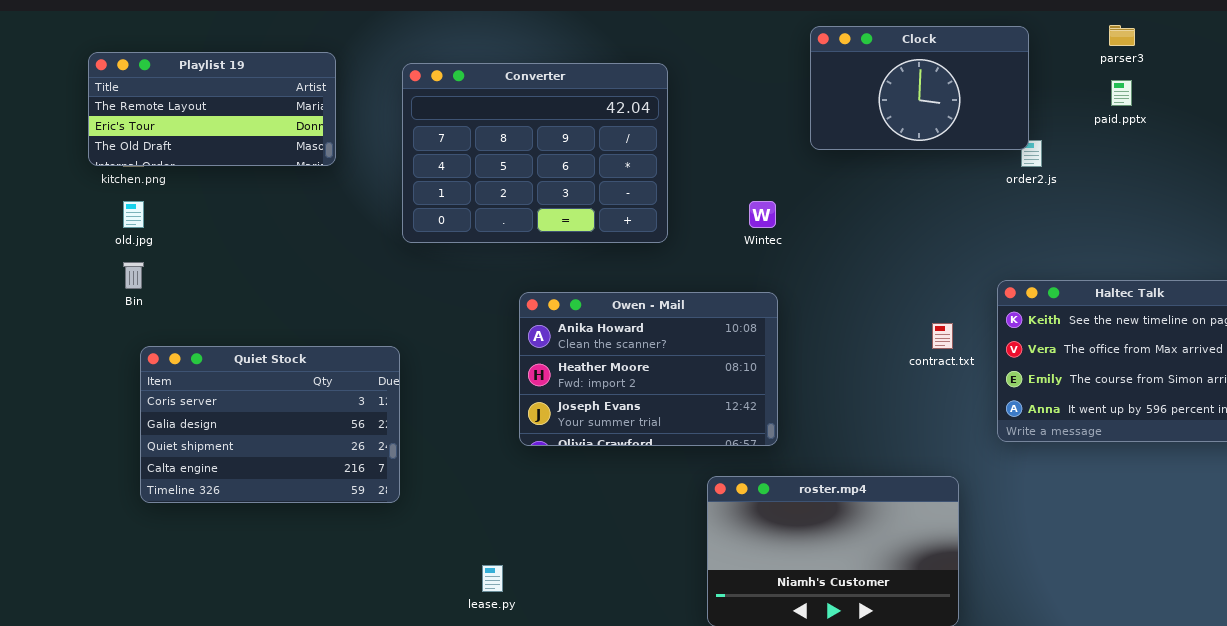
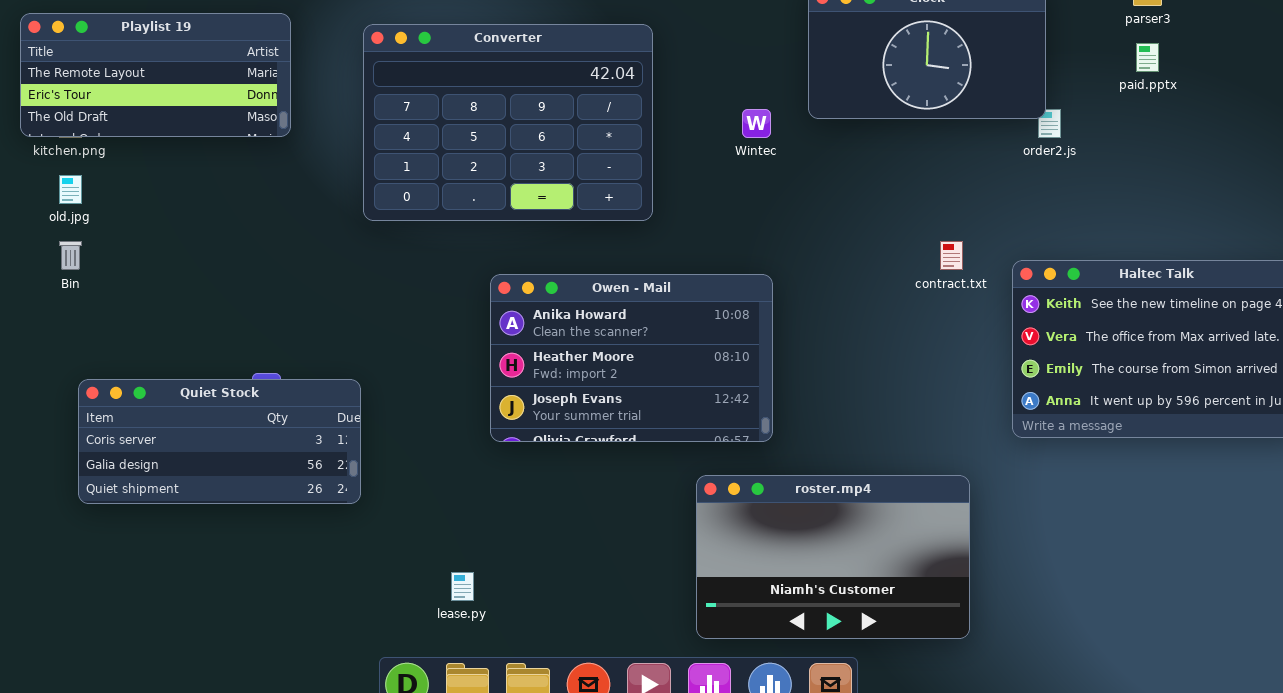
Wintec: [749,201,776,228] -> [742,109,771,138], moved
contract.txt: [932,323,953,349] -> [940,241,963,270], moved
Quiet Stock: [140,346,400,503] -> [78,379,361,504], resized

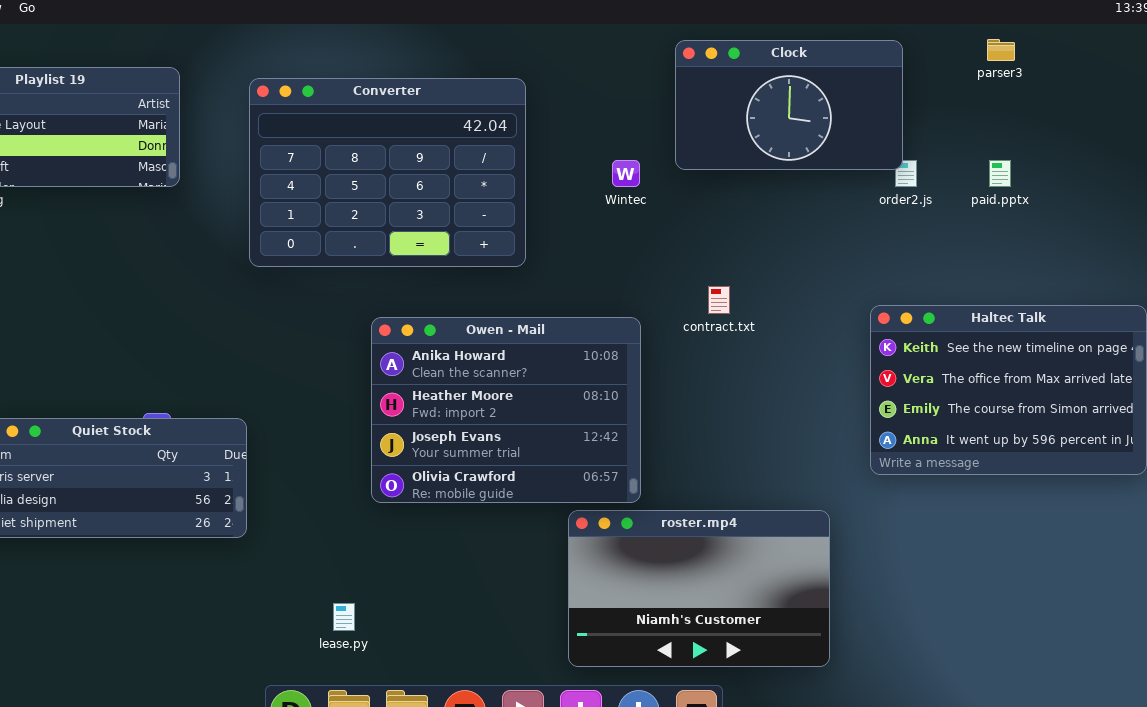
paid.pptx: [1136,43,1159,72] -> [989,160,1011,187], moved
contract.txt: [940,241,963,270] -> [708,286,730,314], moved
Owen - Mail: [490,274,773,442] -> [371,317,641,503], resized

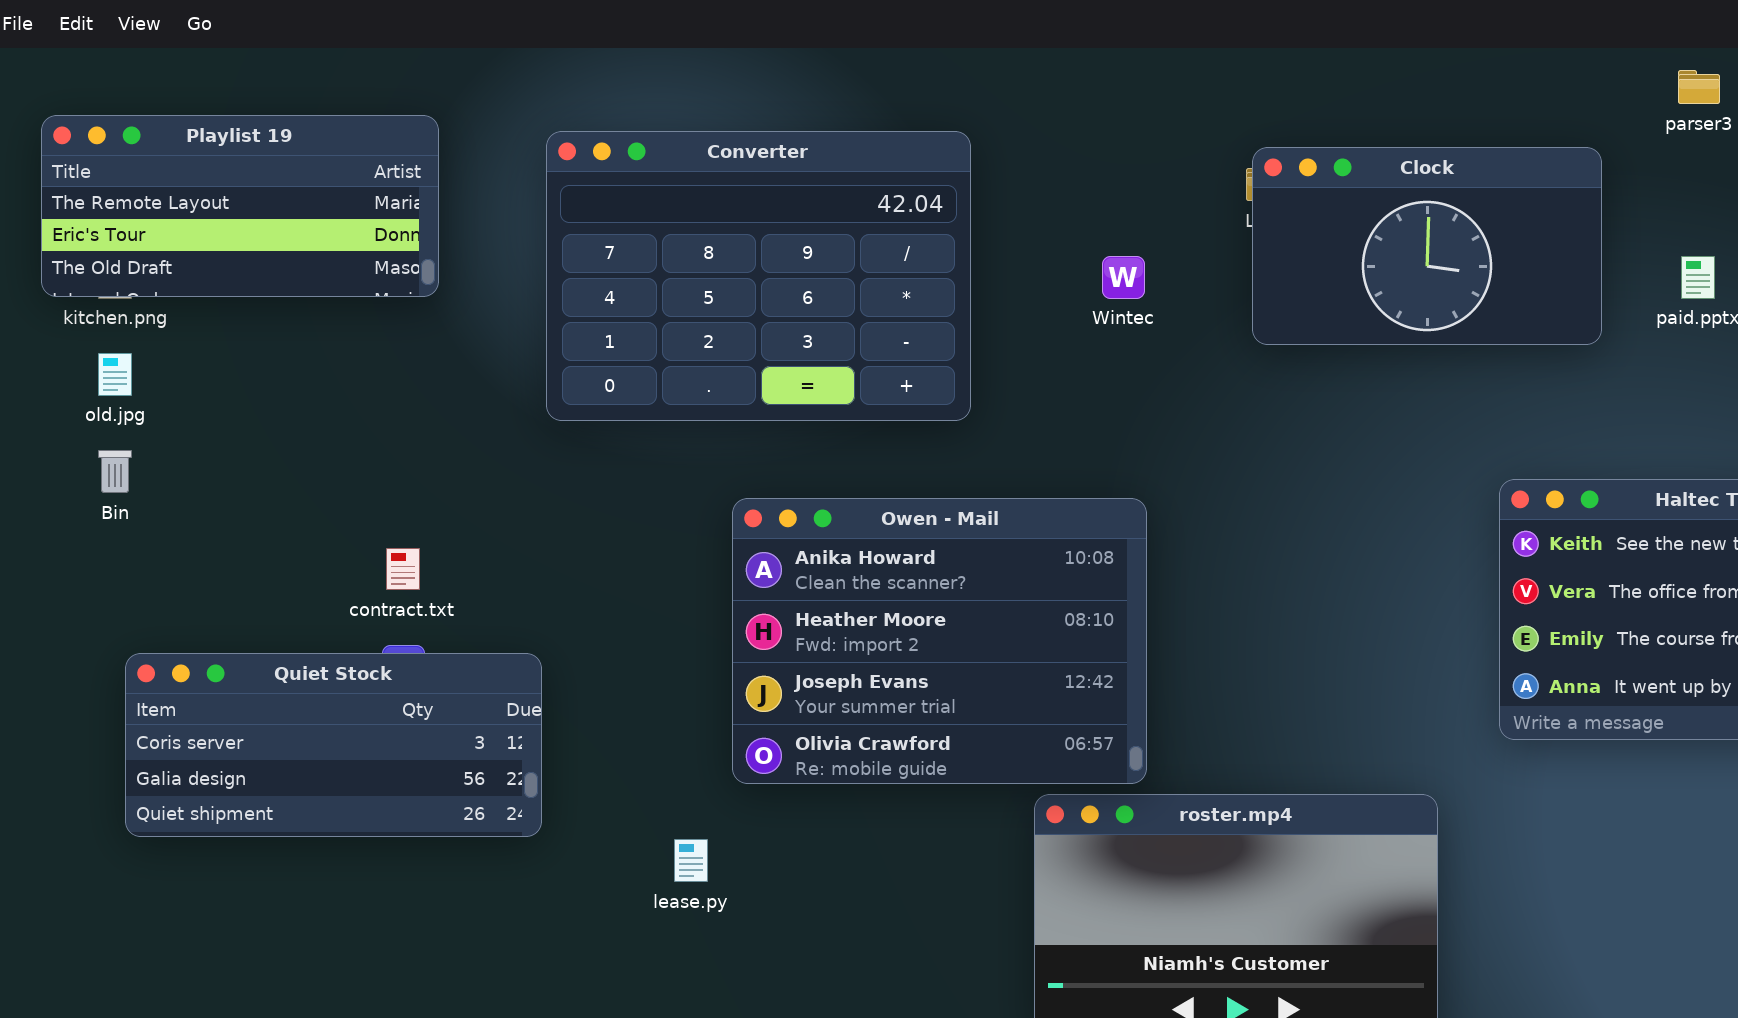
Clock: [675,40,903,170] -> [1252,147,1602,345], moved
contract.txt: [708,286,730,314] -> [386,548,420,590], moved
lease.py: [333,603,355,631] -> [674,839,708,882], moved

